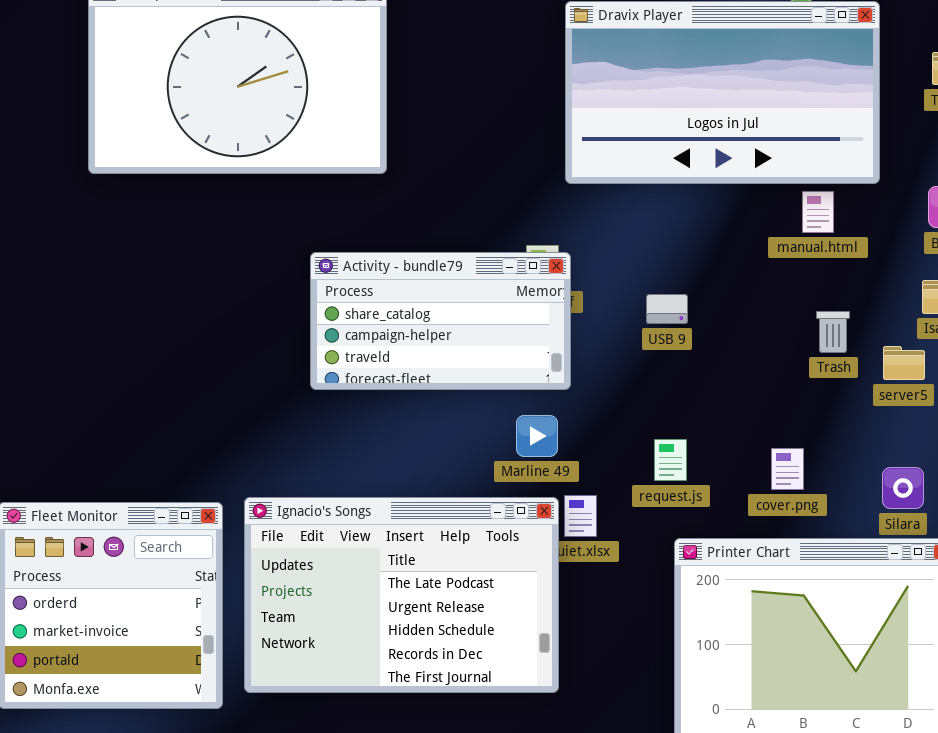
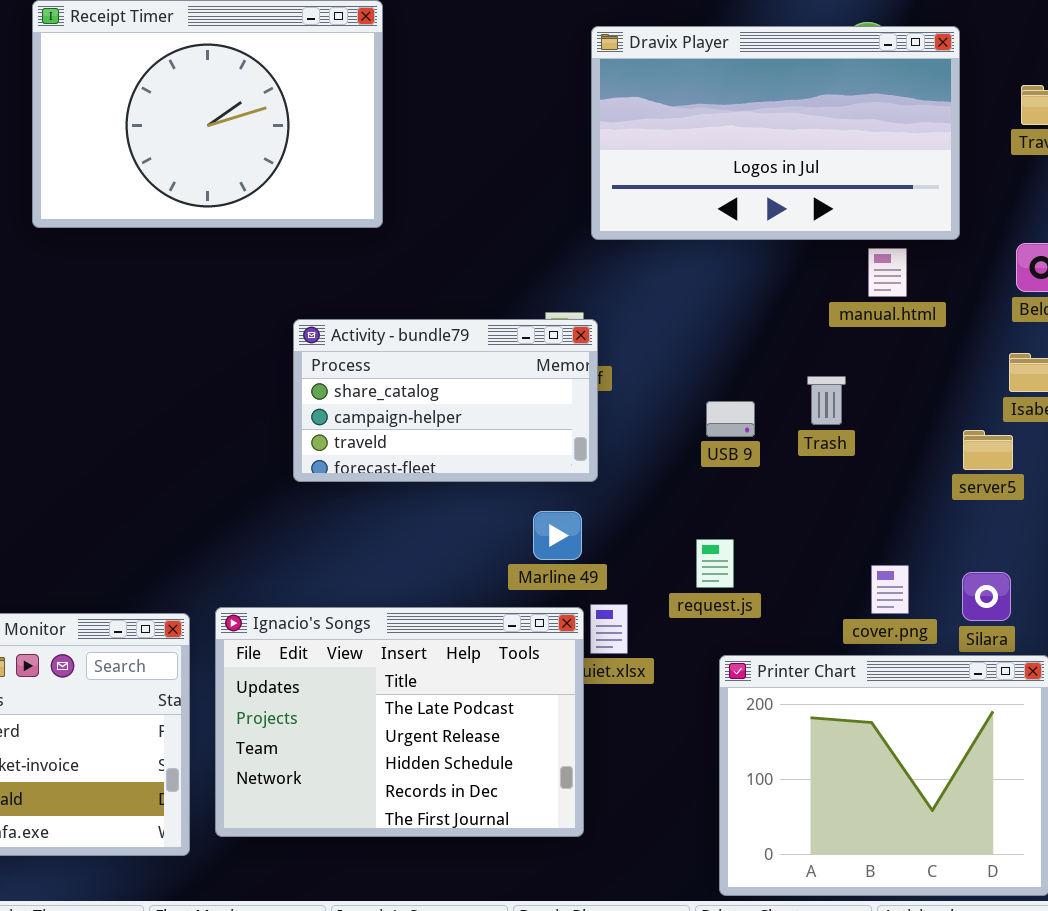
USB 9: [646,294,688,324] -> [706,401,755,437], moved
Trash: [816,311,850,353] -> [807,376,846,425], moved
cover.png: [771,448,804,490] -> [871,565,909,614], moved

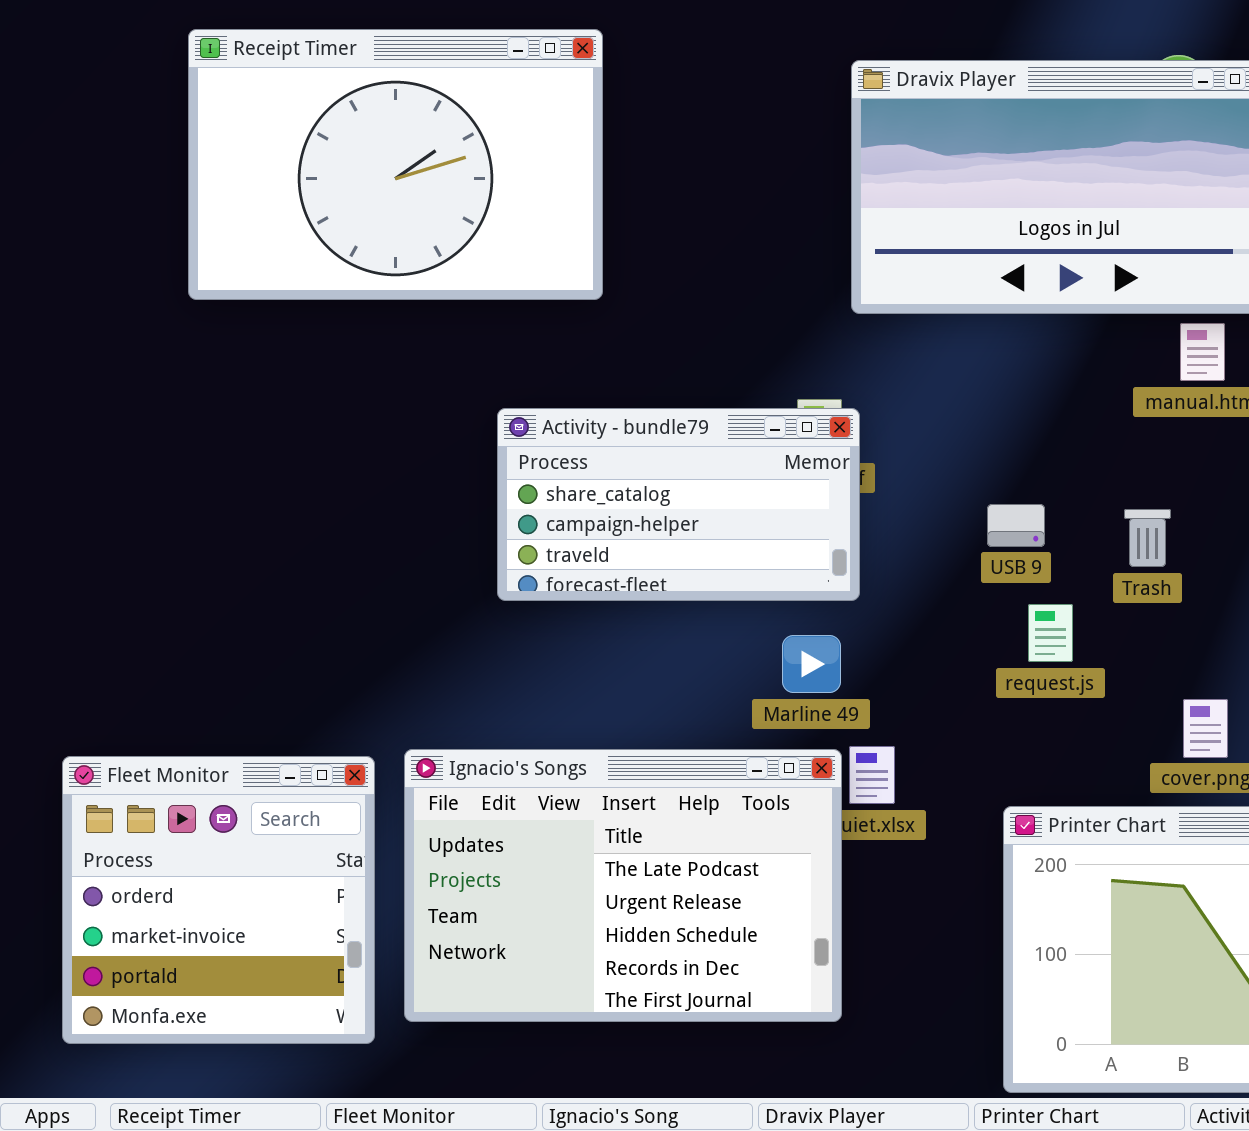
Trash: [807,376,846,425] -> [1124,509,1171,567], moved
request.js: [696,539,734,588] -> [1028,604,1073,662], moved

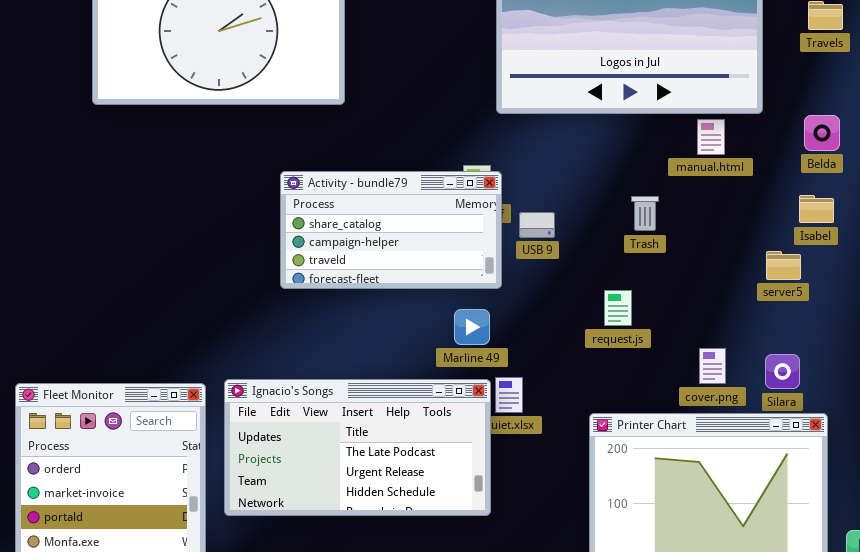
USB 9: [987,504,1045,547] -> [519,212,555,238], moved
Trash: [1124,509,1171,567] -> [631,196,659,231], moved
Ignacio's Songs: [404,749,842,1022] -> [224,379,491,516], resized

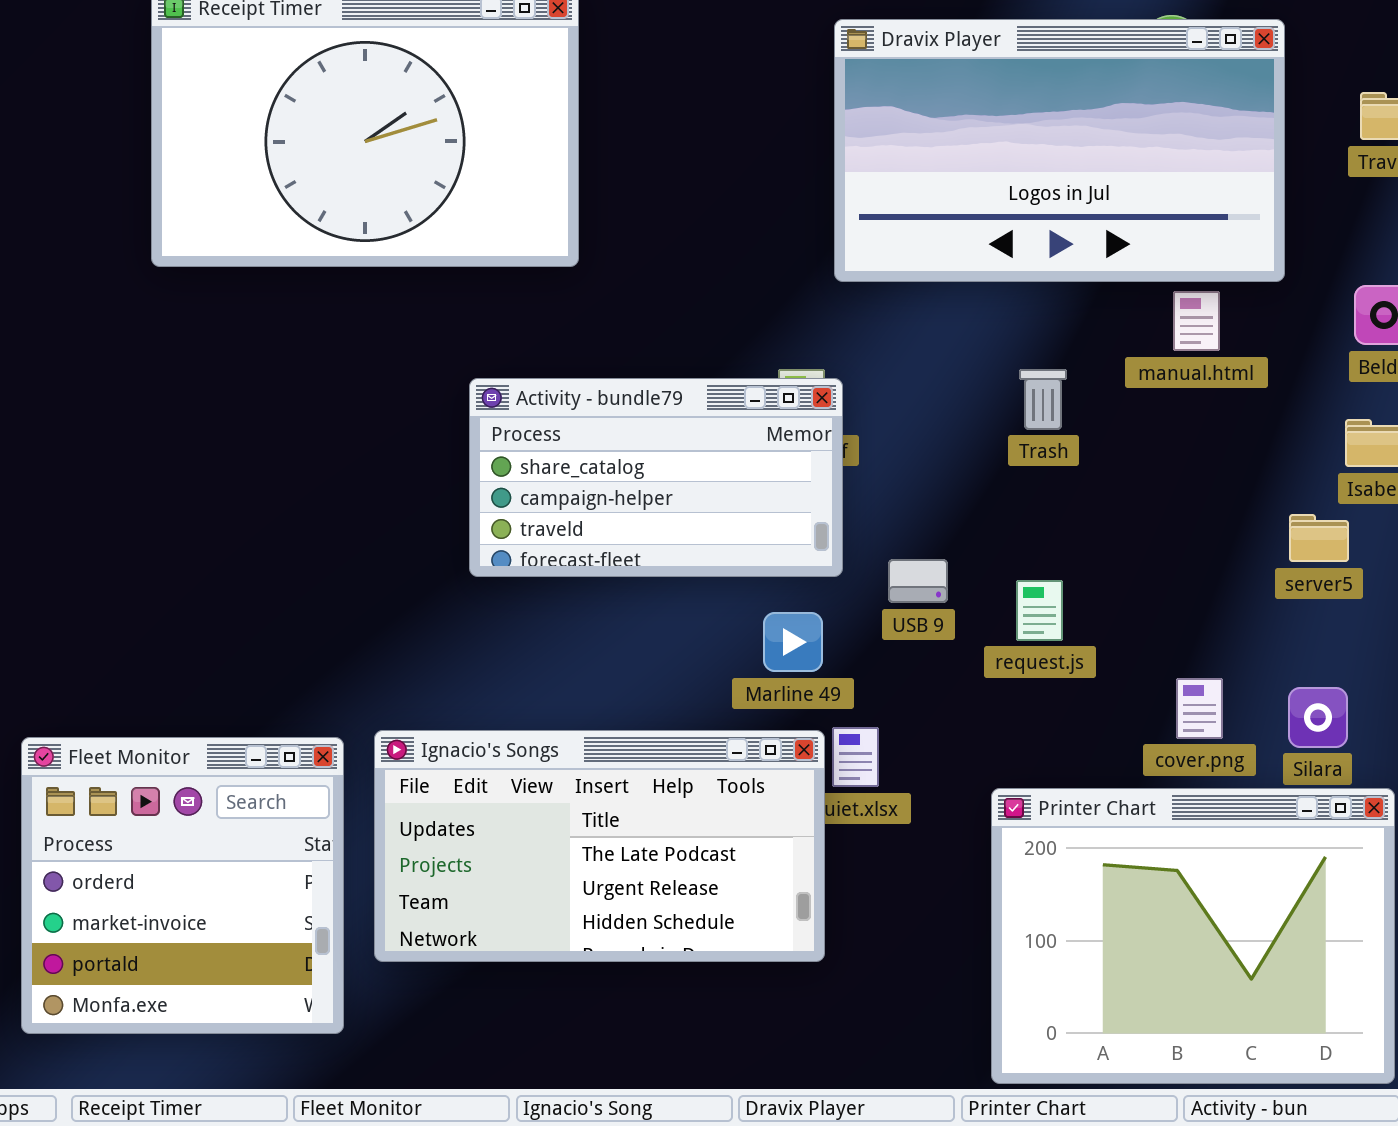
Trash: [631,196,659,231] -> [1019,369,1067,430], moved
USB 9: [519,212,555,238] -> [888,559,948,603], moved

